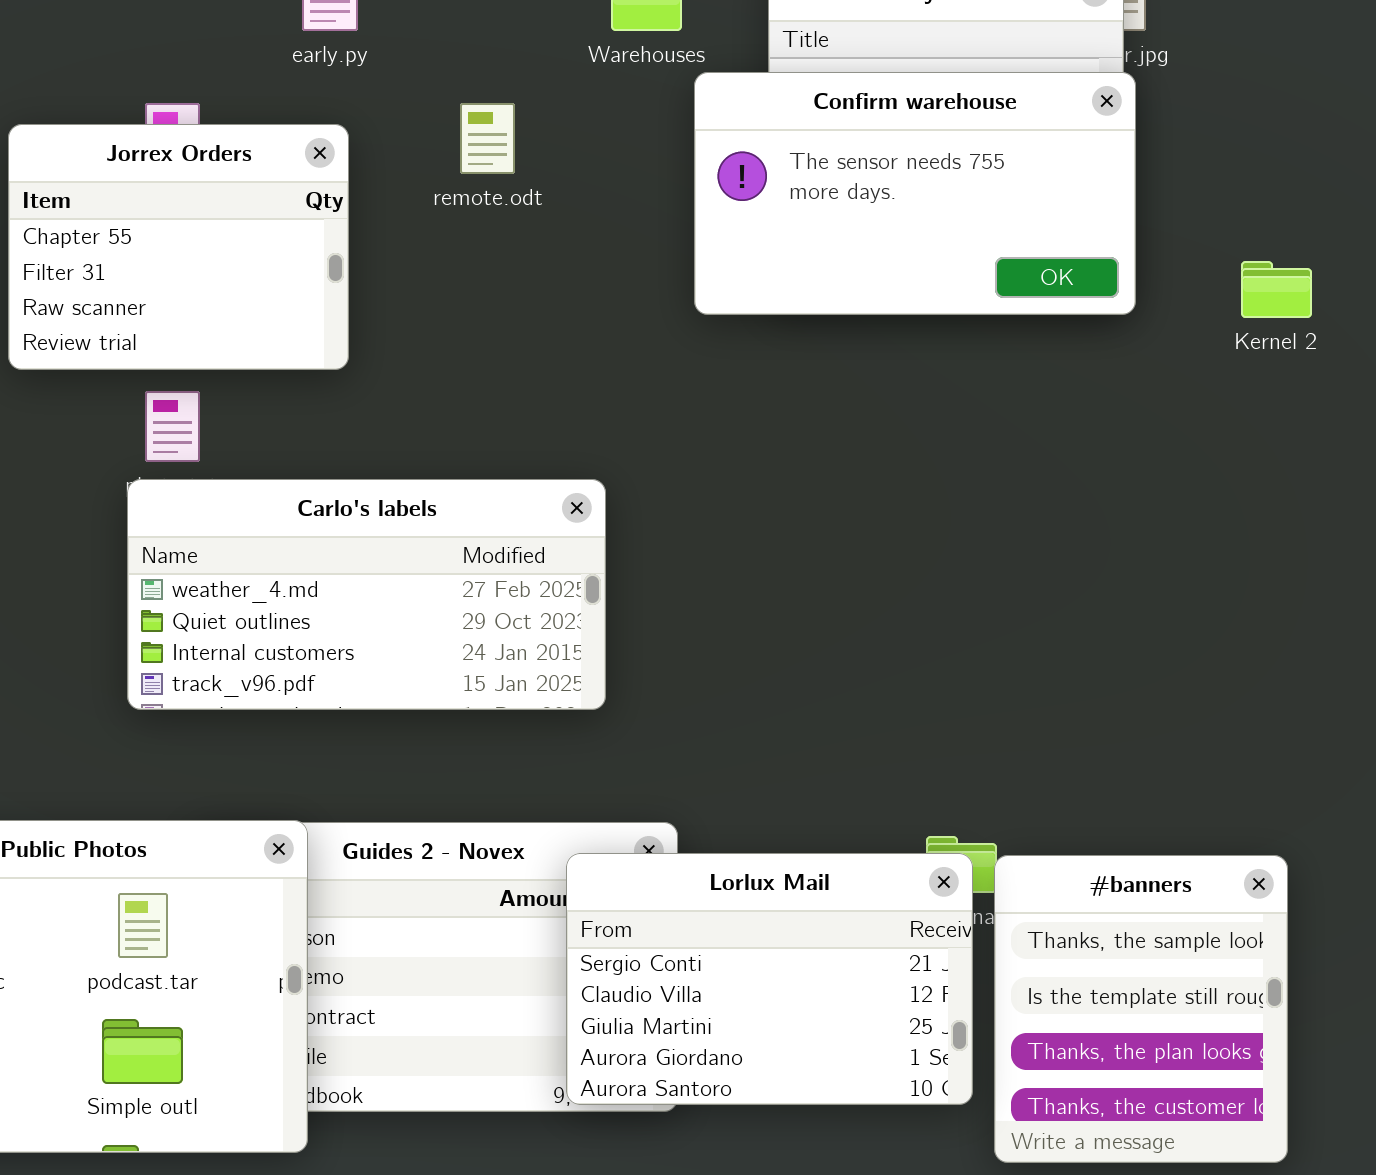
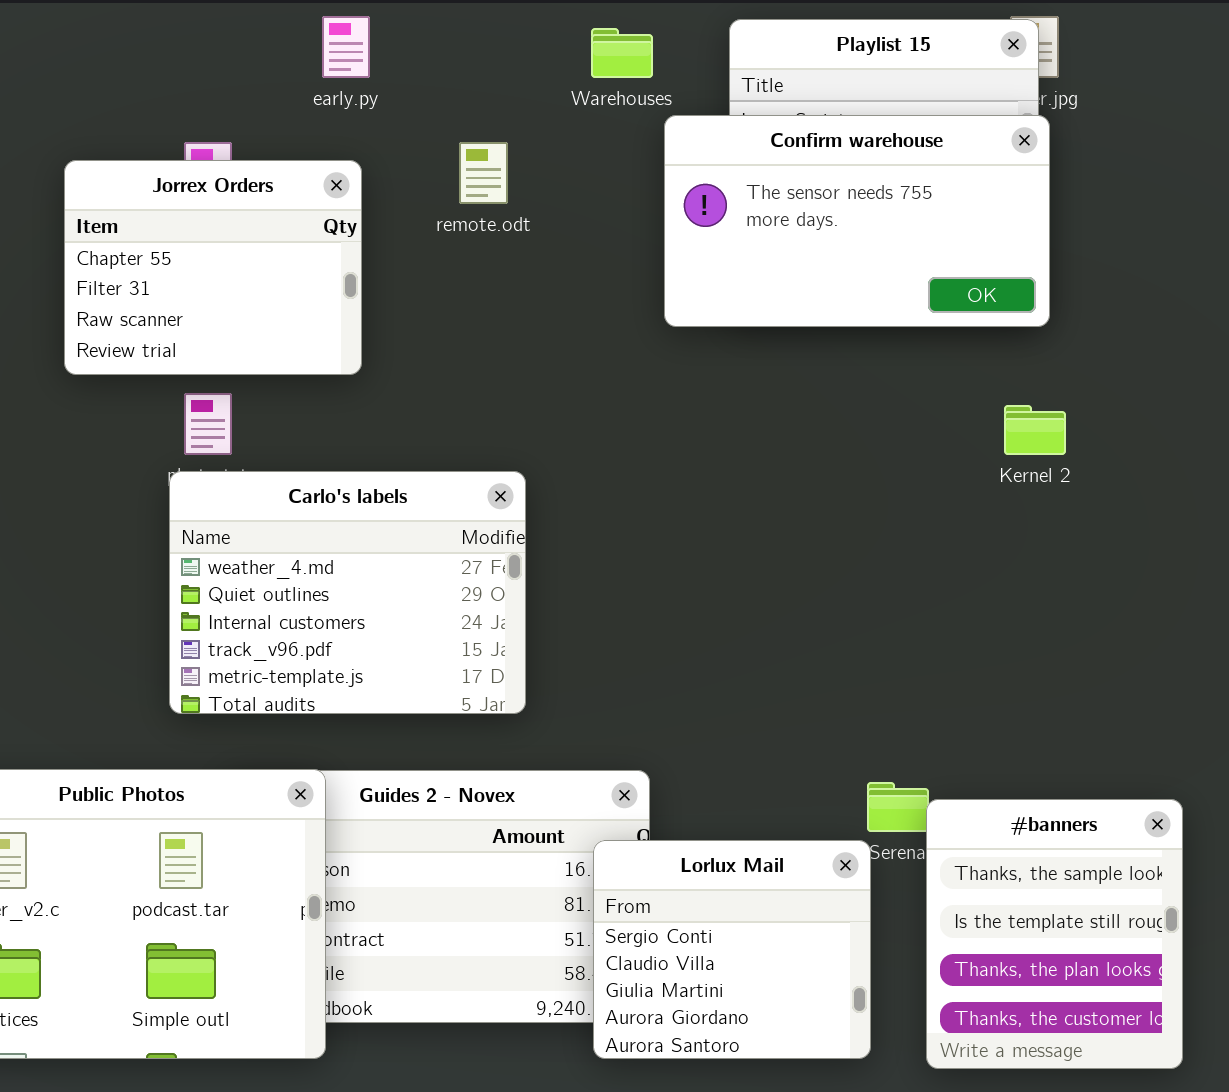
Kernel 2: [1241,261,1312,318] -> [1004,405,1066,455], moved
Carlo's labels: [127,479,606,710] -> [169,471,526,714], resized
Lorlux Mail: [566,853,973,1105] -> [593,840,871,1059], moved, resized

